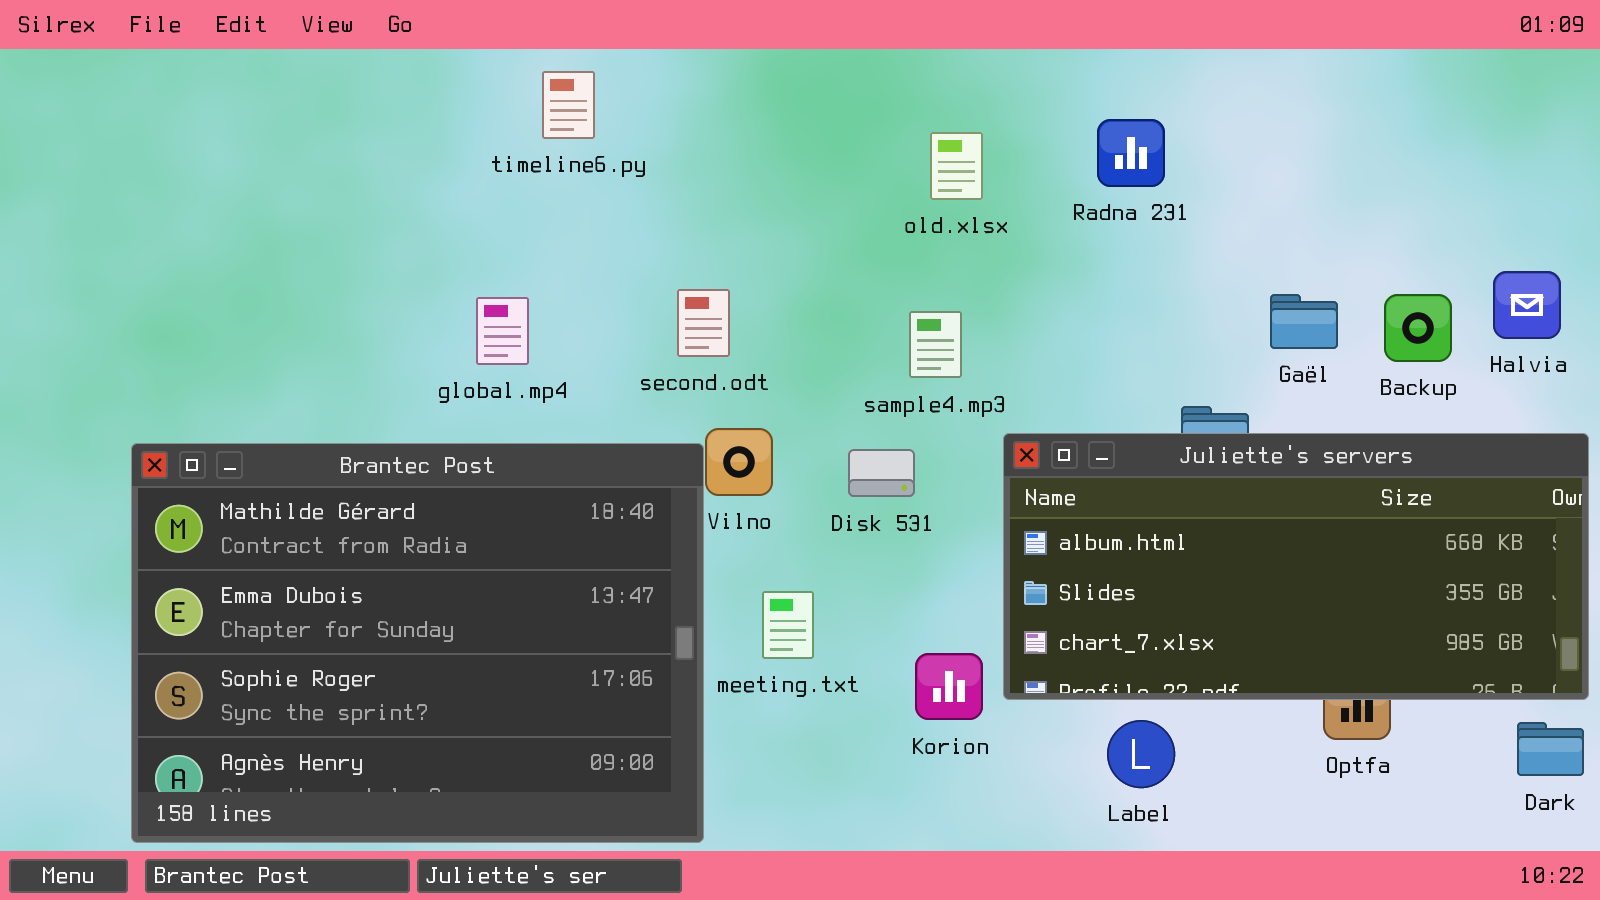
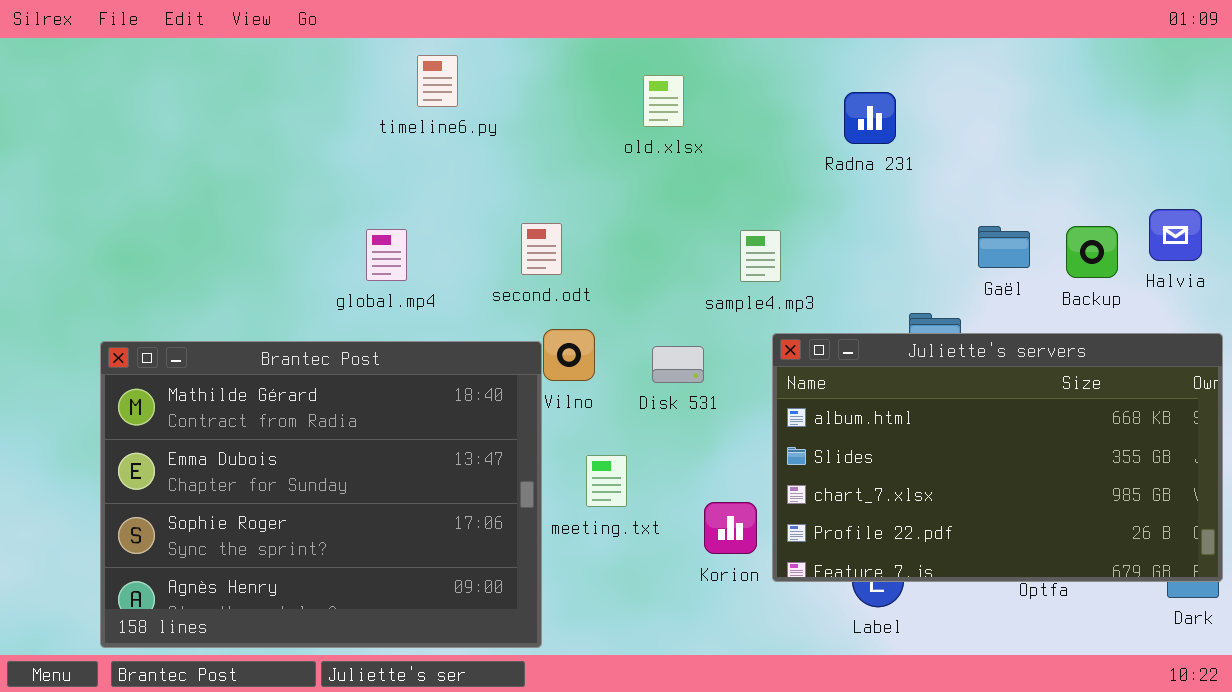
old.xlsx: [930,132,983,200] -> [643,75,684,127], moved
sample4.mp3: [909,311,962,378] -> [740,230,781,282], moved
Juliette's servers: [1003,433,1589,700] -> [772,333,1223,582], resized

